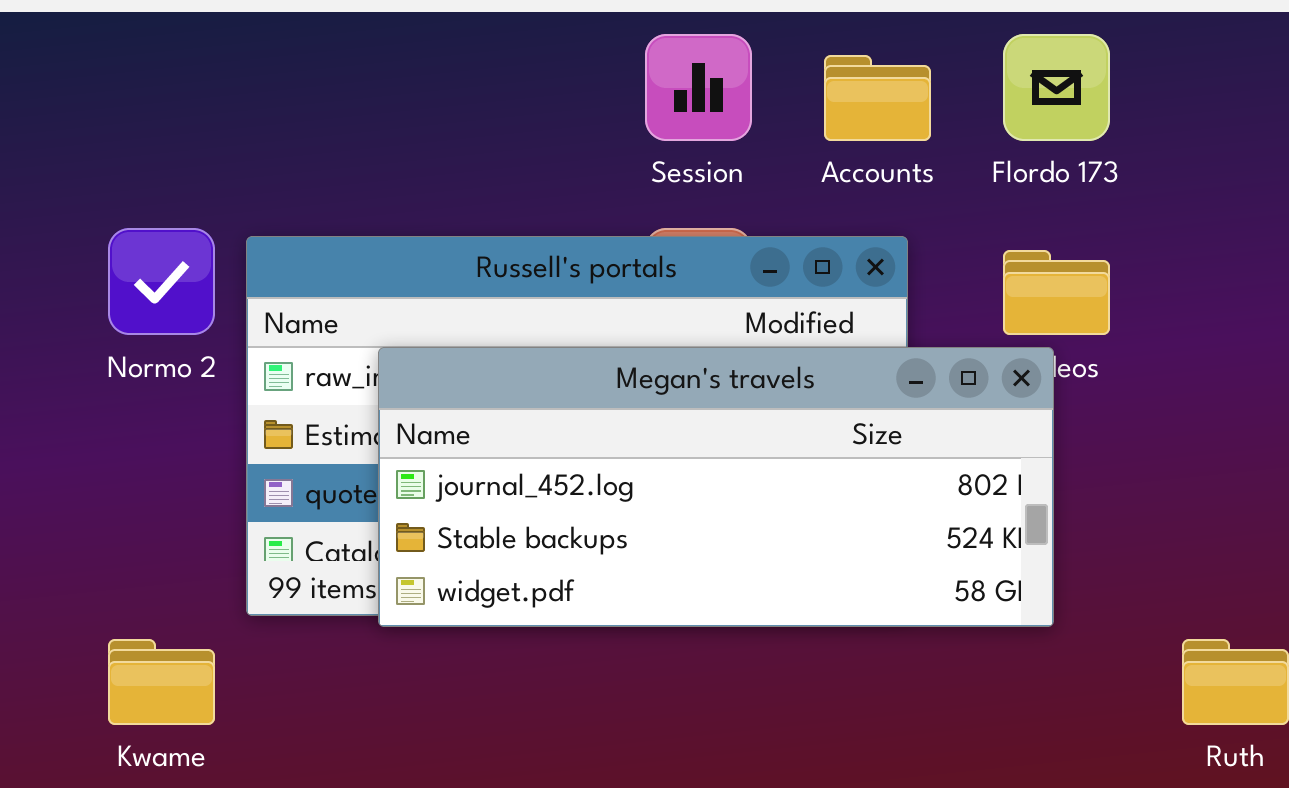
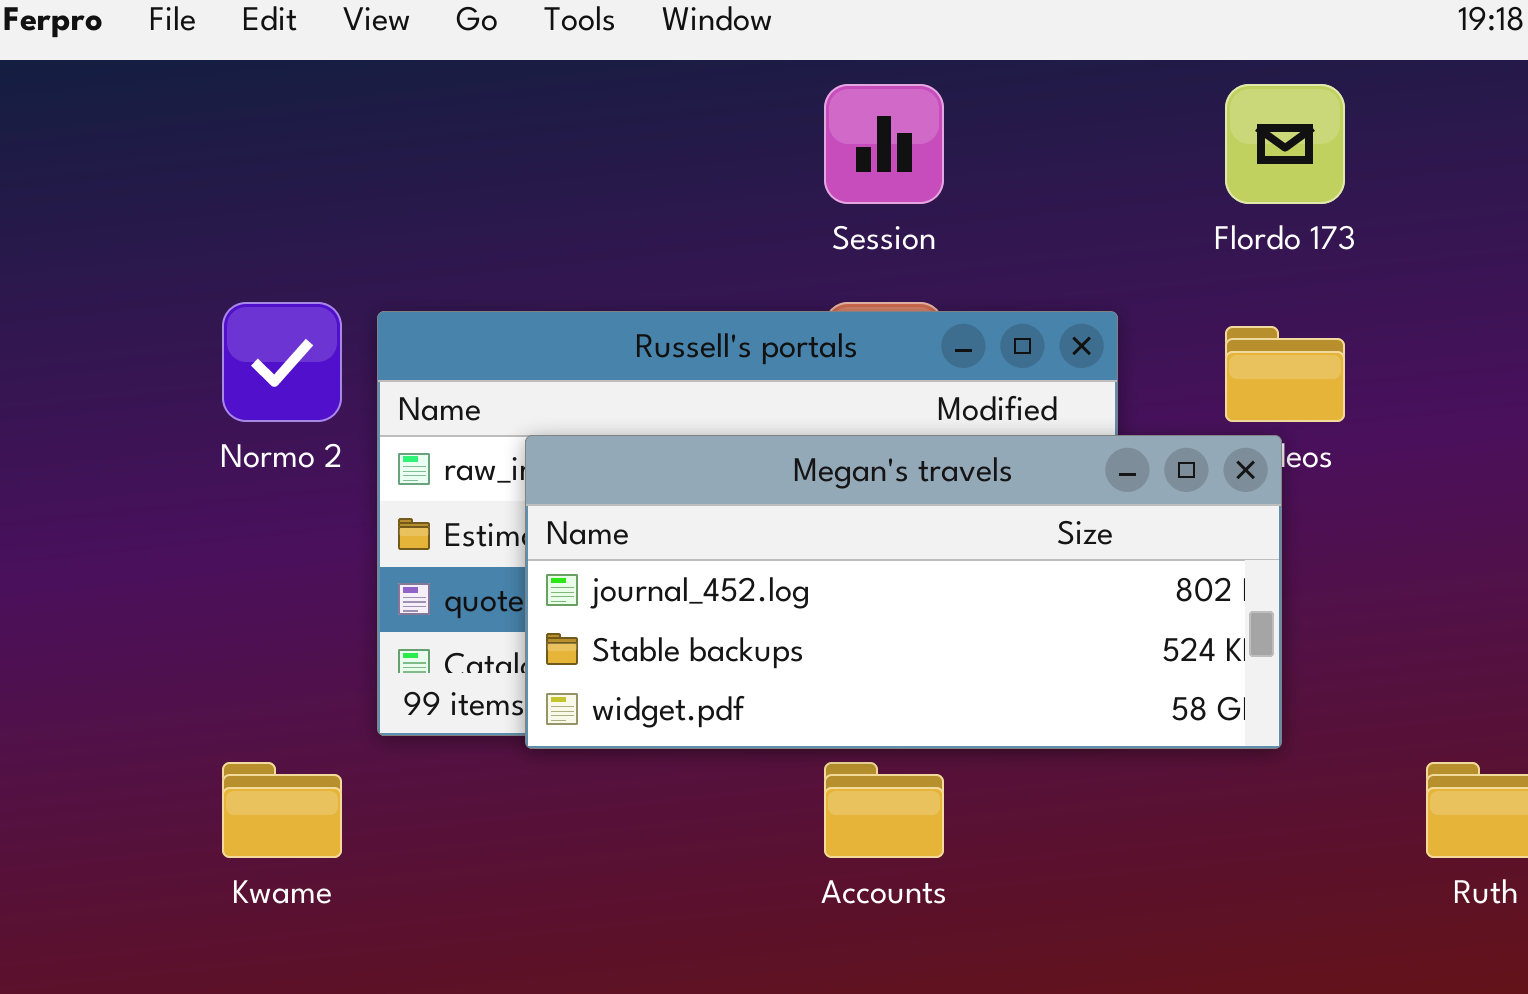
Accounts: [824,55,931,141] -> [824,762,944,858], moved

